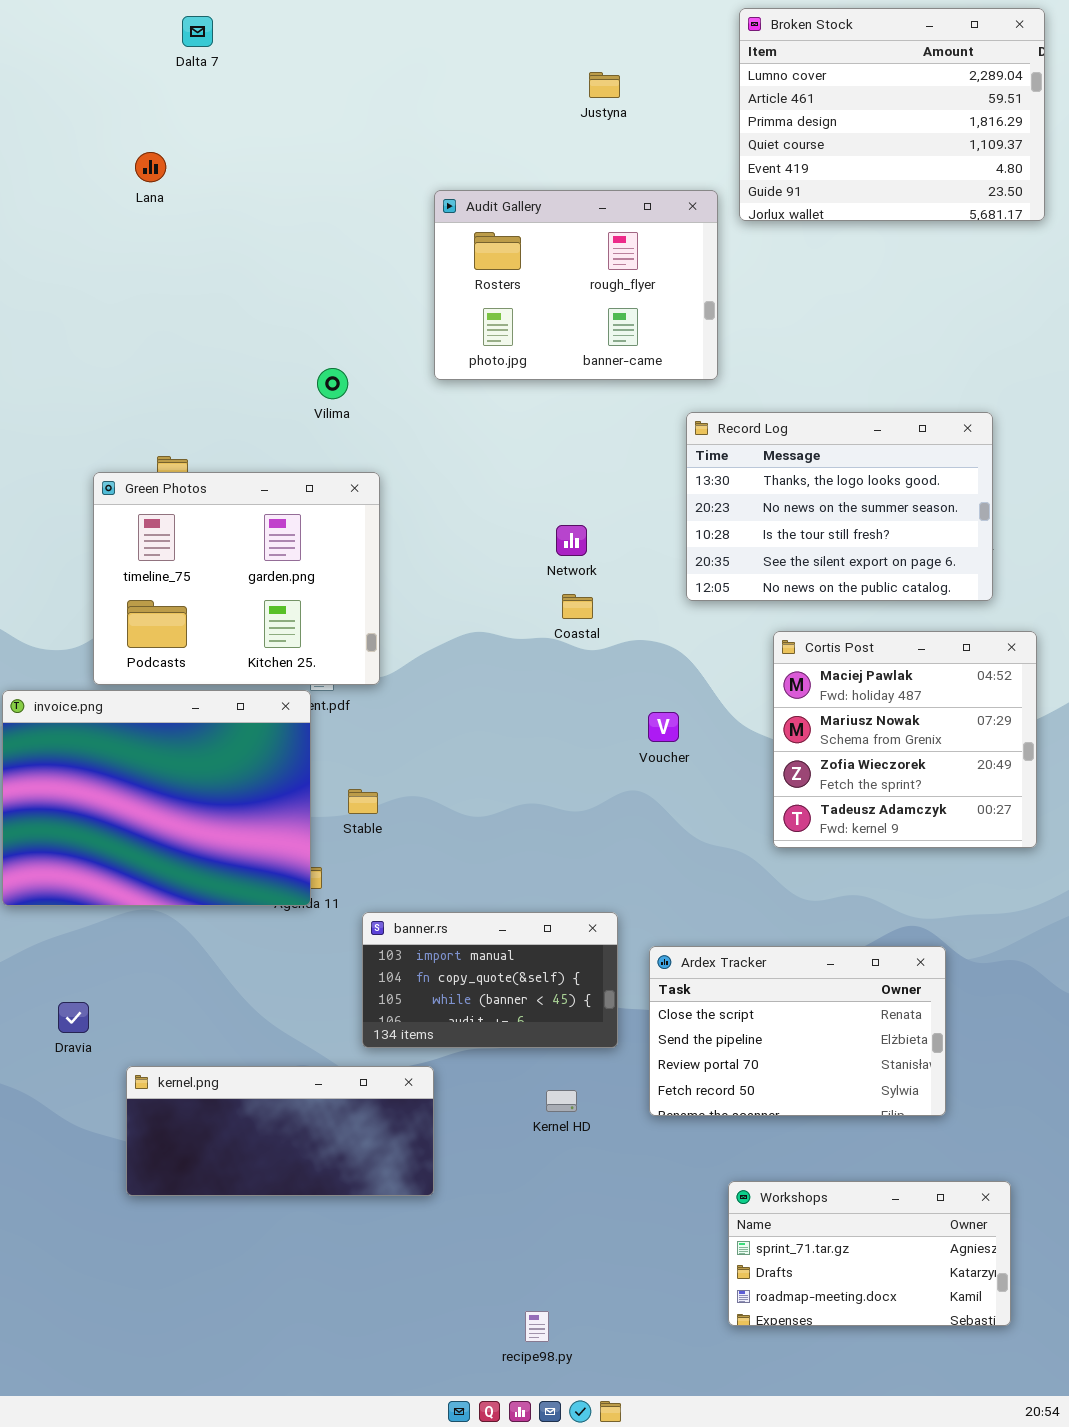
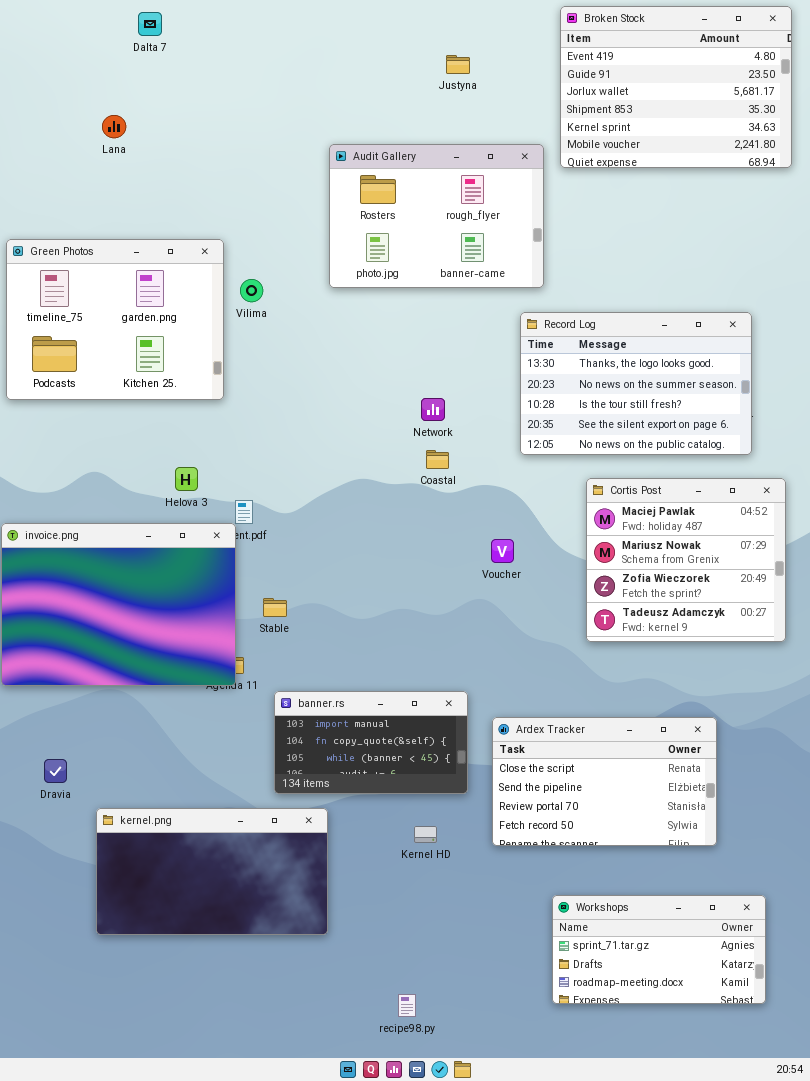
Broken Stock: [739,8,1045,221] -> [560,6,792,168], scrolled down 4 rows
Green Photos: [93,472,380,685] -> [6,239,224,400], moved
kernel.png: [126,1066,434,1196] -> [96,808,328,935], resized

